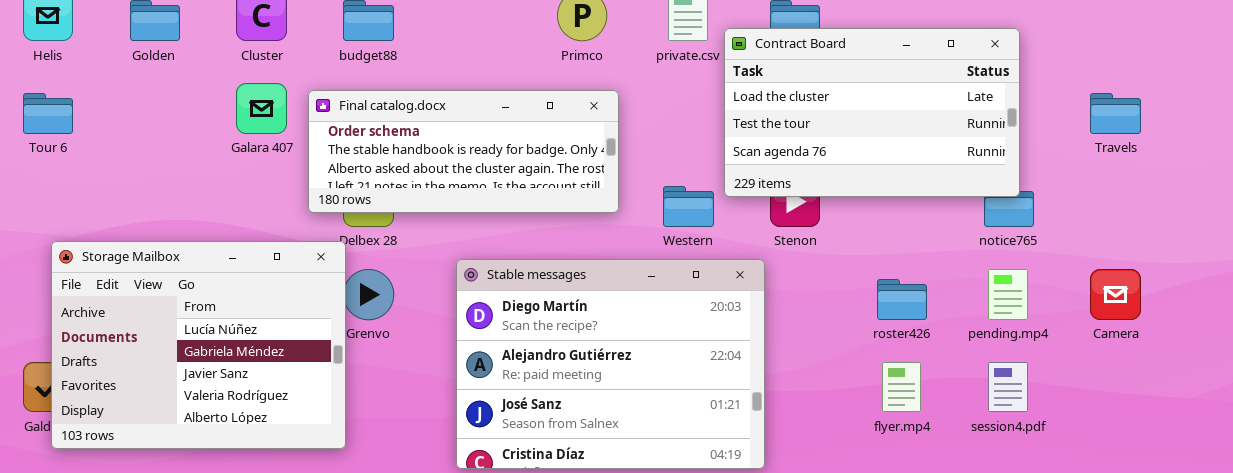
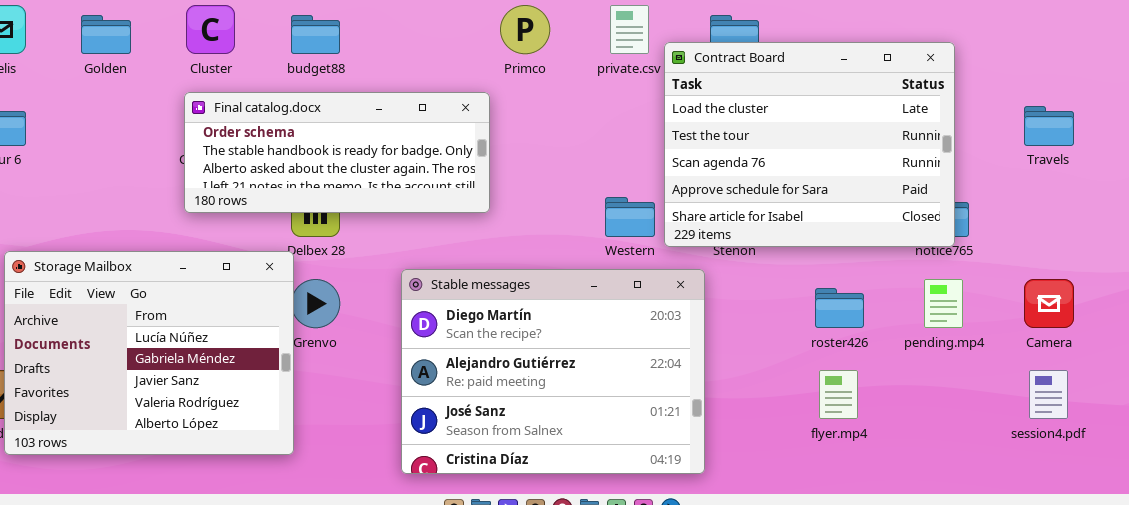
Contract Board: [724,28,1020,197] -> [664,42,955,247], resized
Final catalog.docx: [308,90,619,213] -> [184,92,490,213], moved
session4.pdf: [988,362,1028,412] -> [1029,370,1068,419], moved

